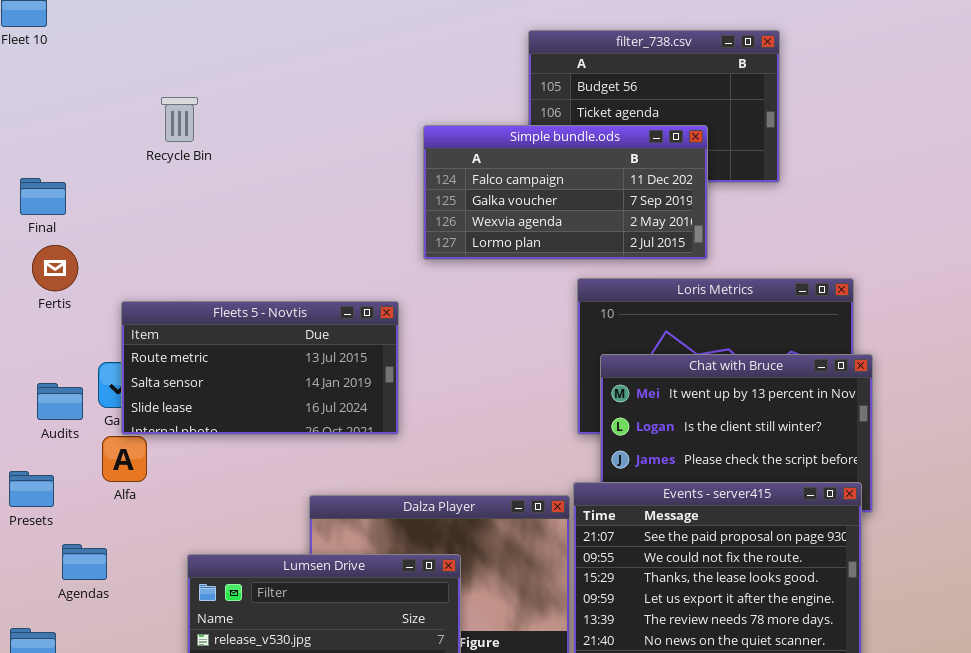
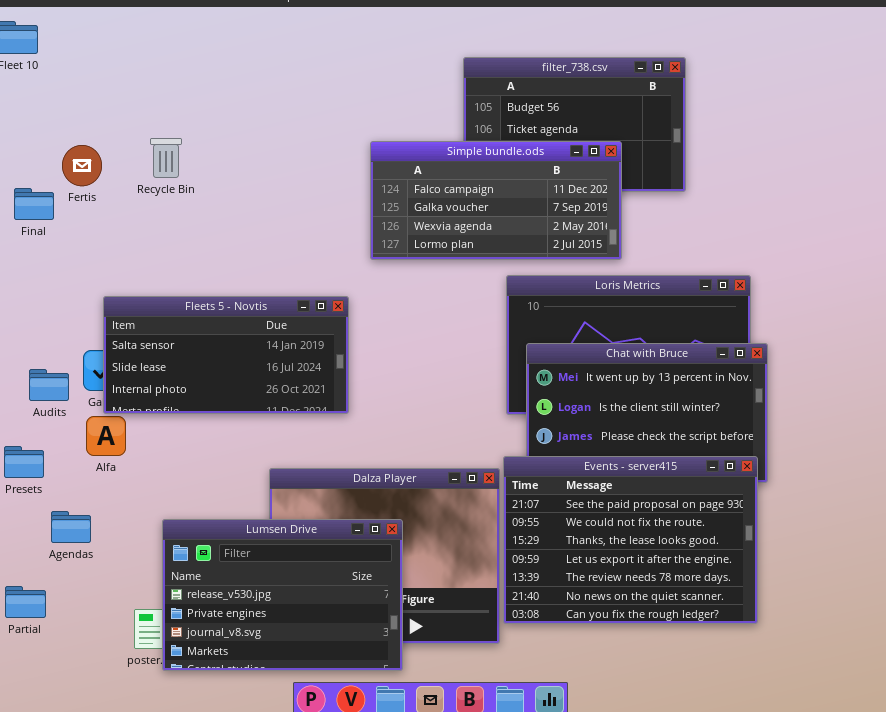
Recycle Bin: [161,97,198,142] -> [150,138,182,178], moved
Fertis: [32,245,78,291] -> [62,145,102,186], moved
Fleets 5 - Novtis: [121,301,399,435] -> [103,296,349,414], scrolled down 1 row

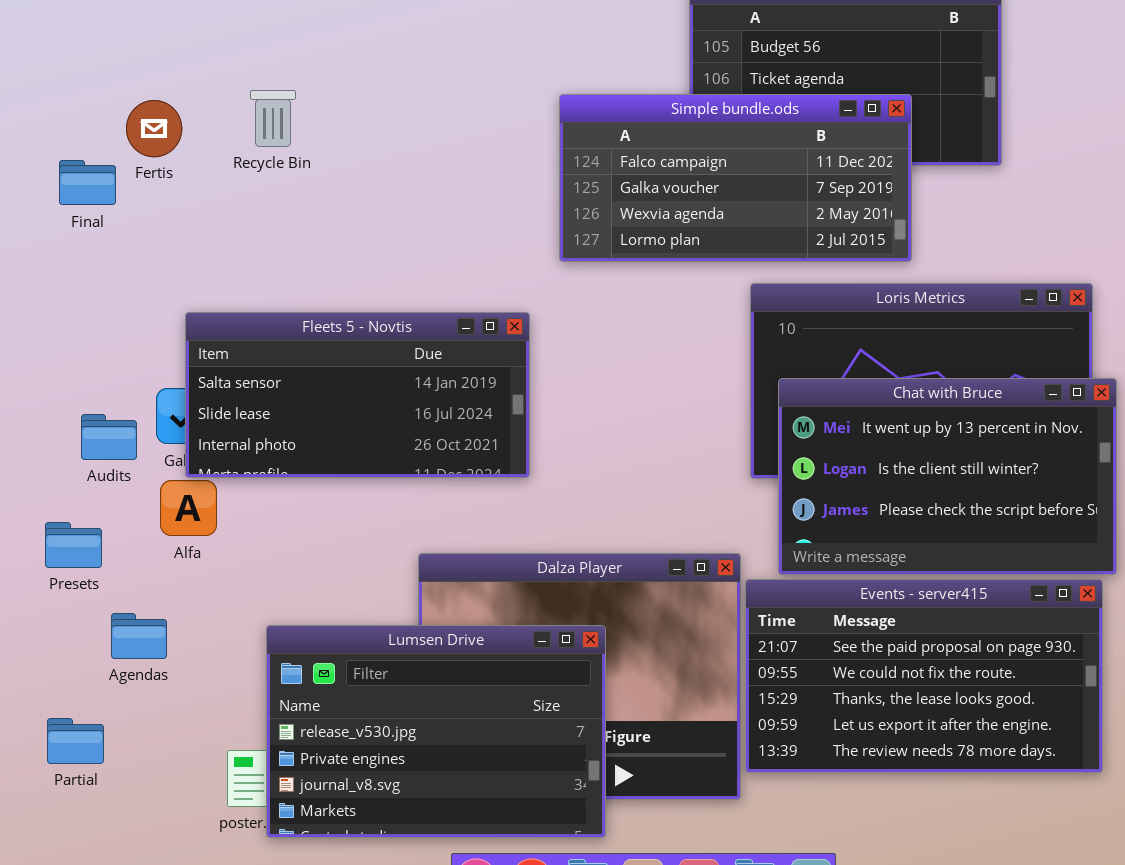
Events - server415: [503,456,758,624] -> [745,579,1103,773], resized

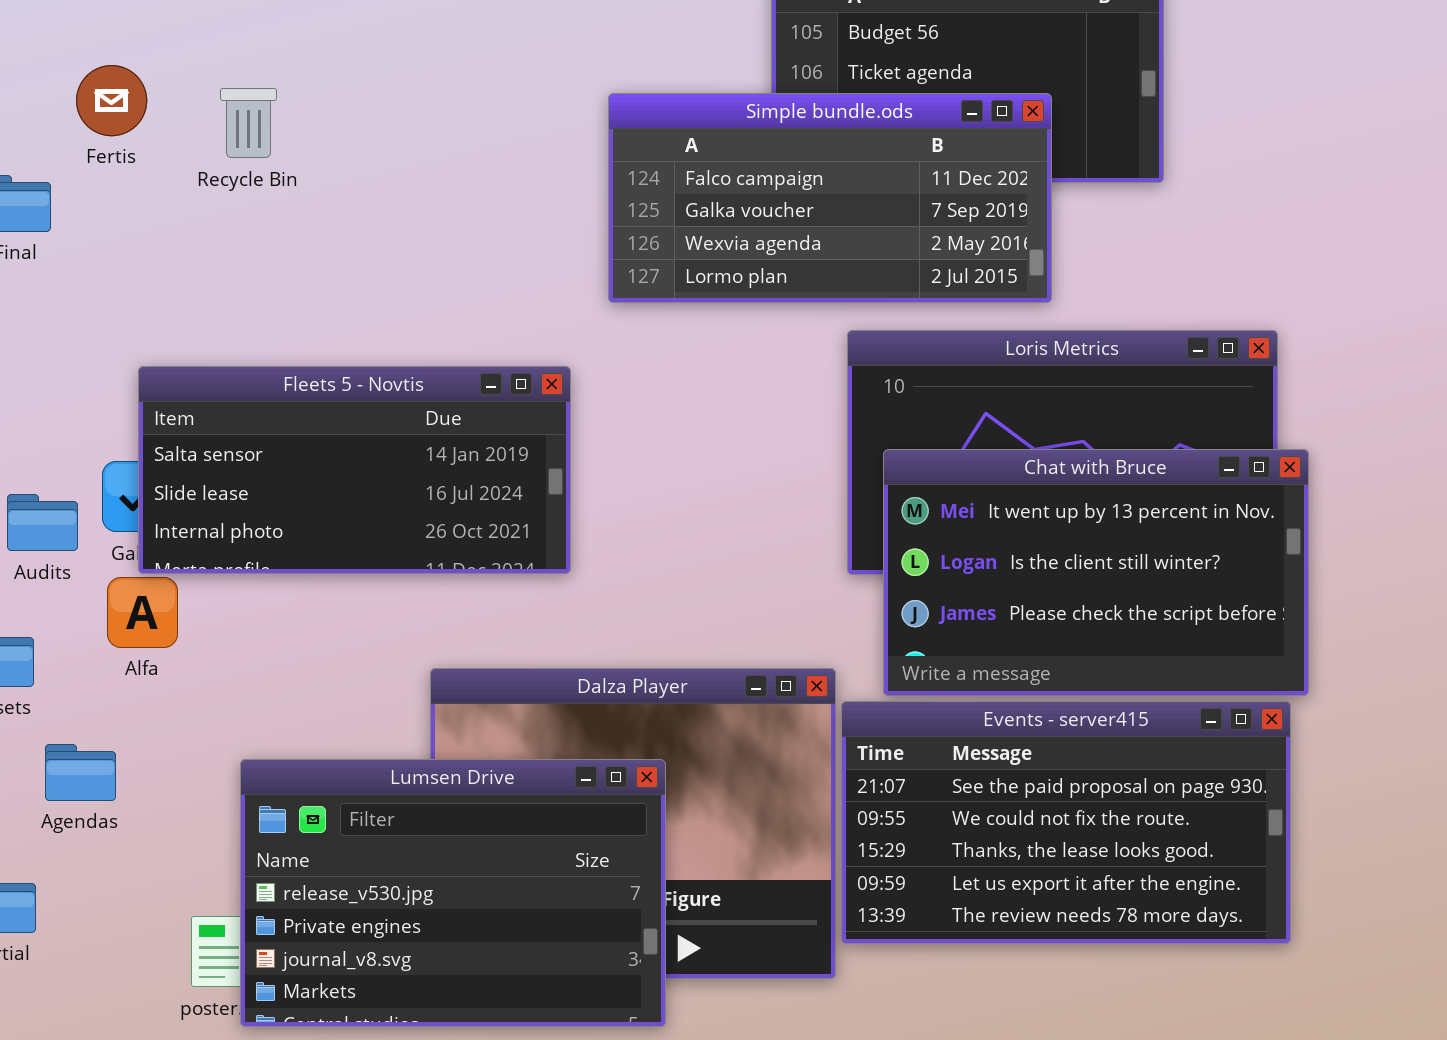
Fertis: [126,100,182,157] -> [76,65,147,136], moved

